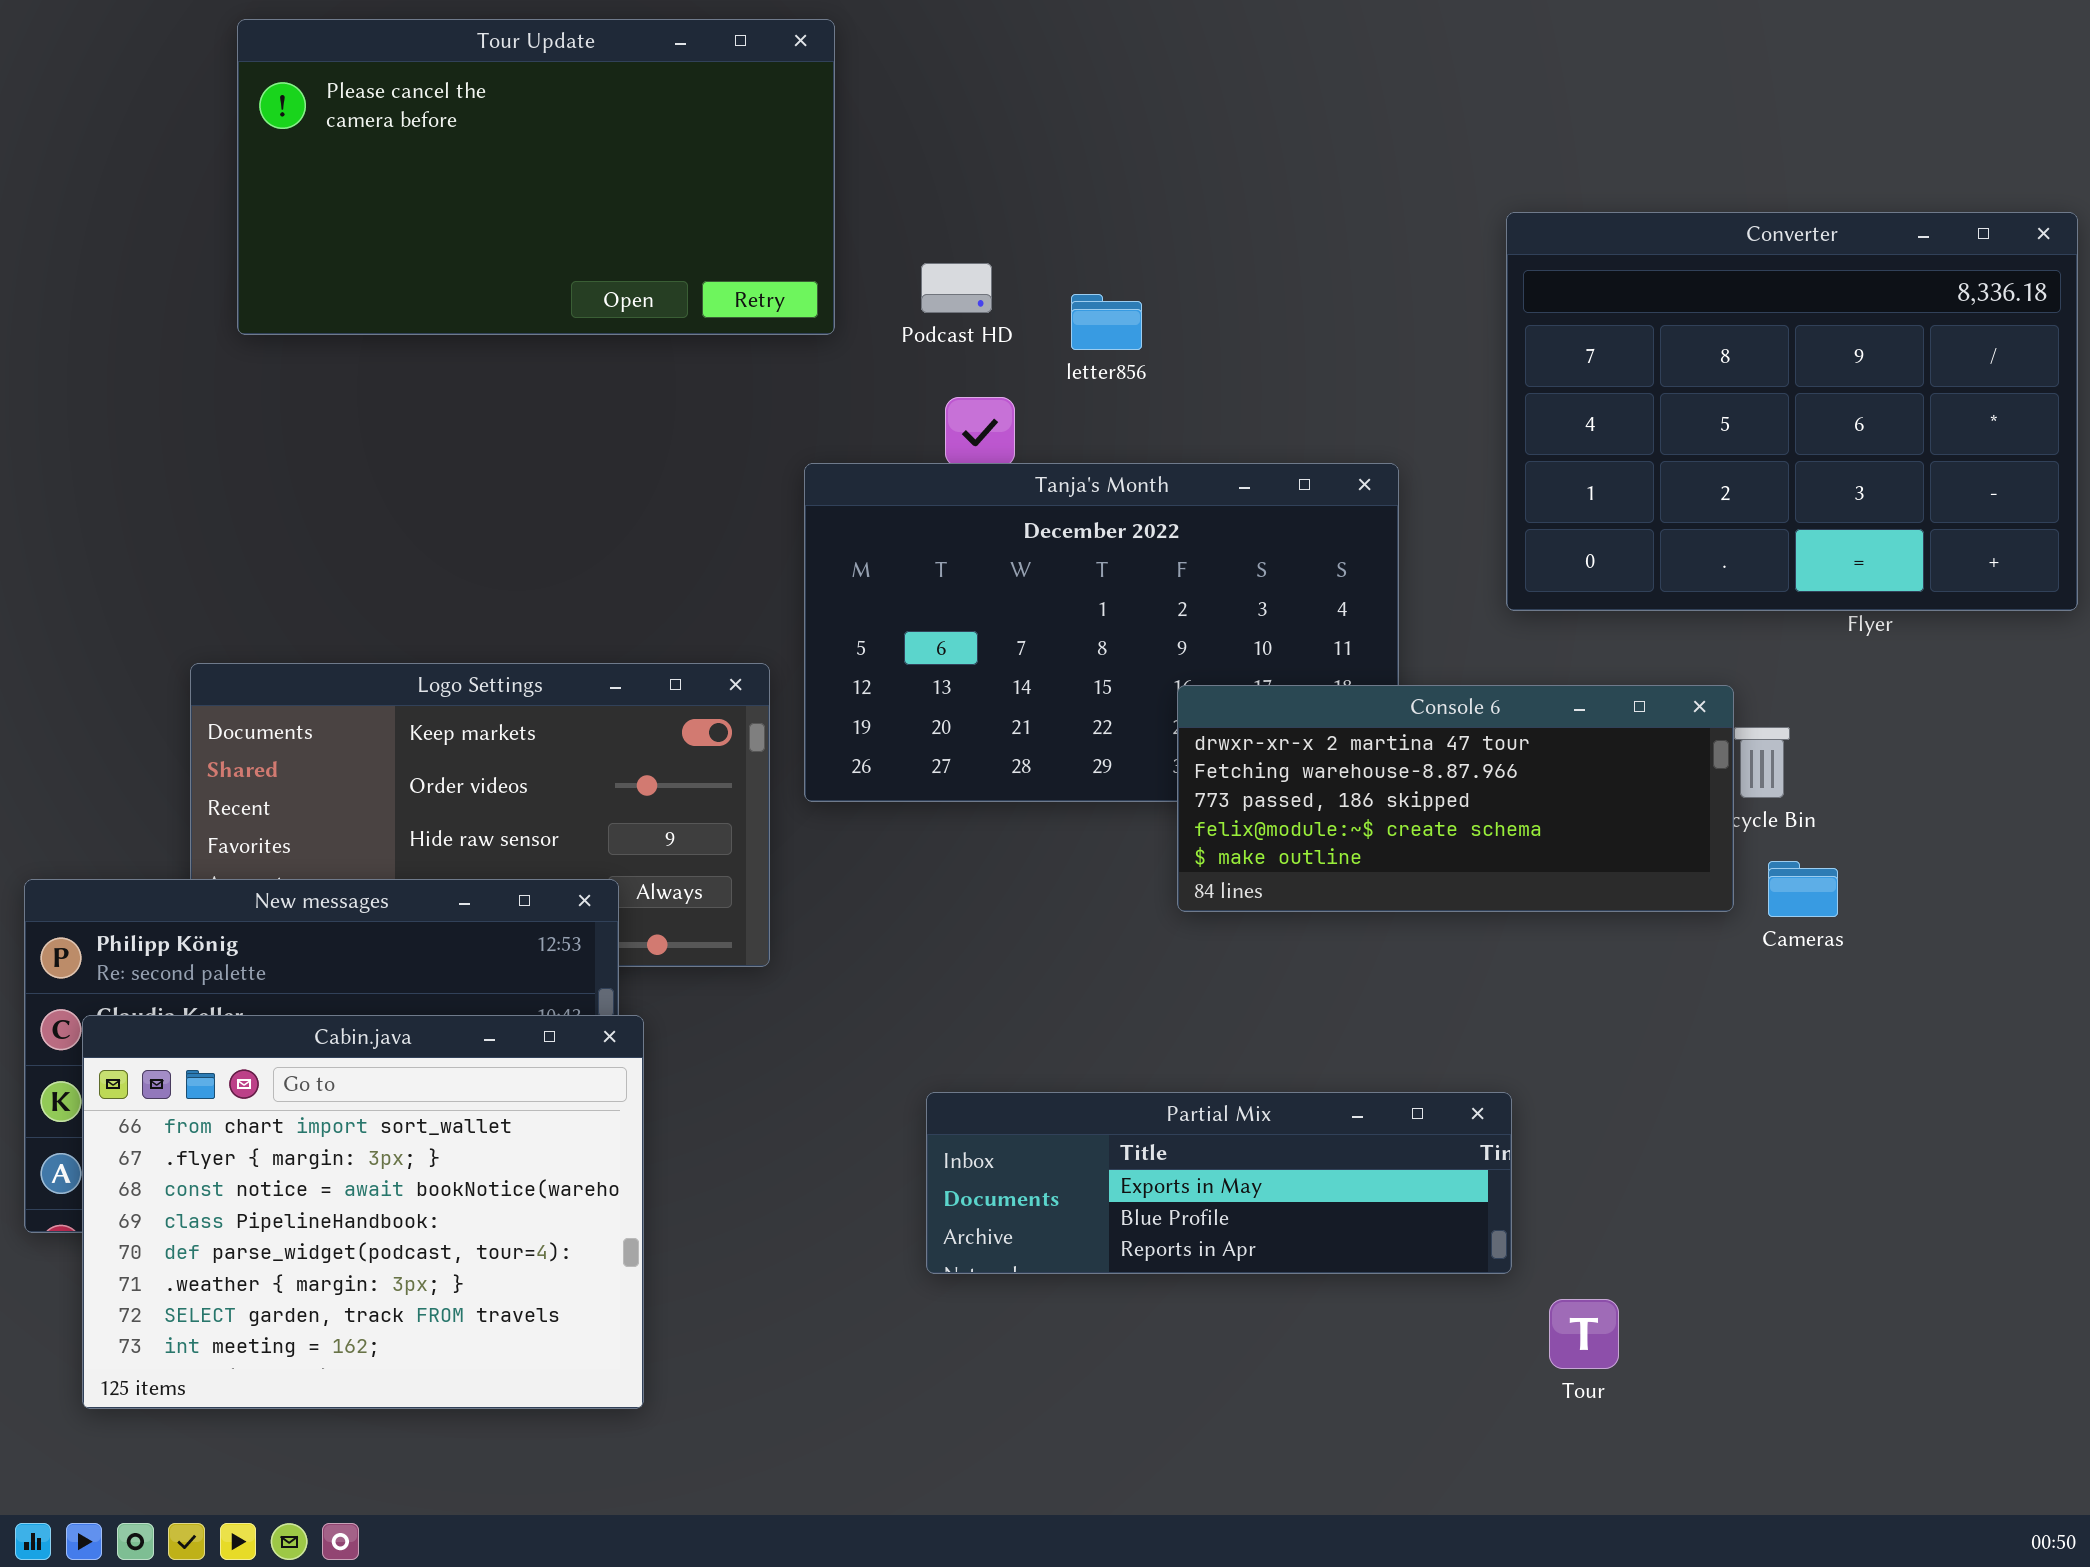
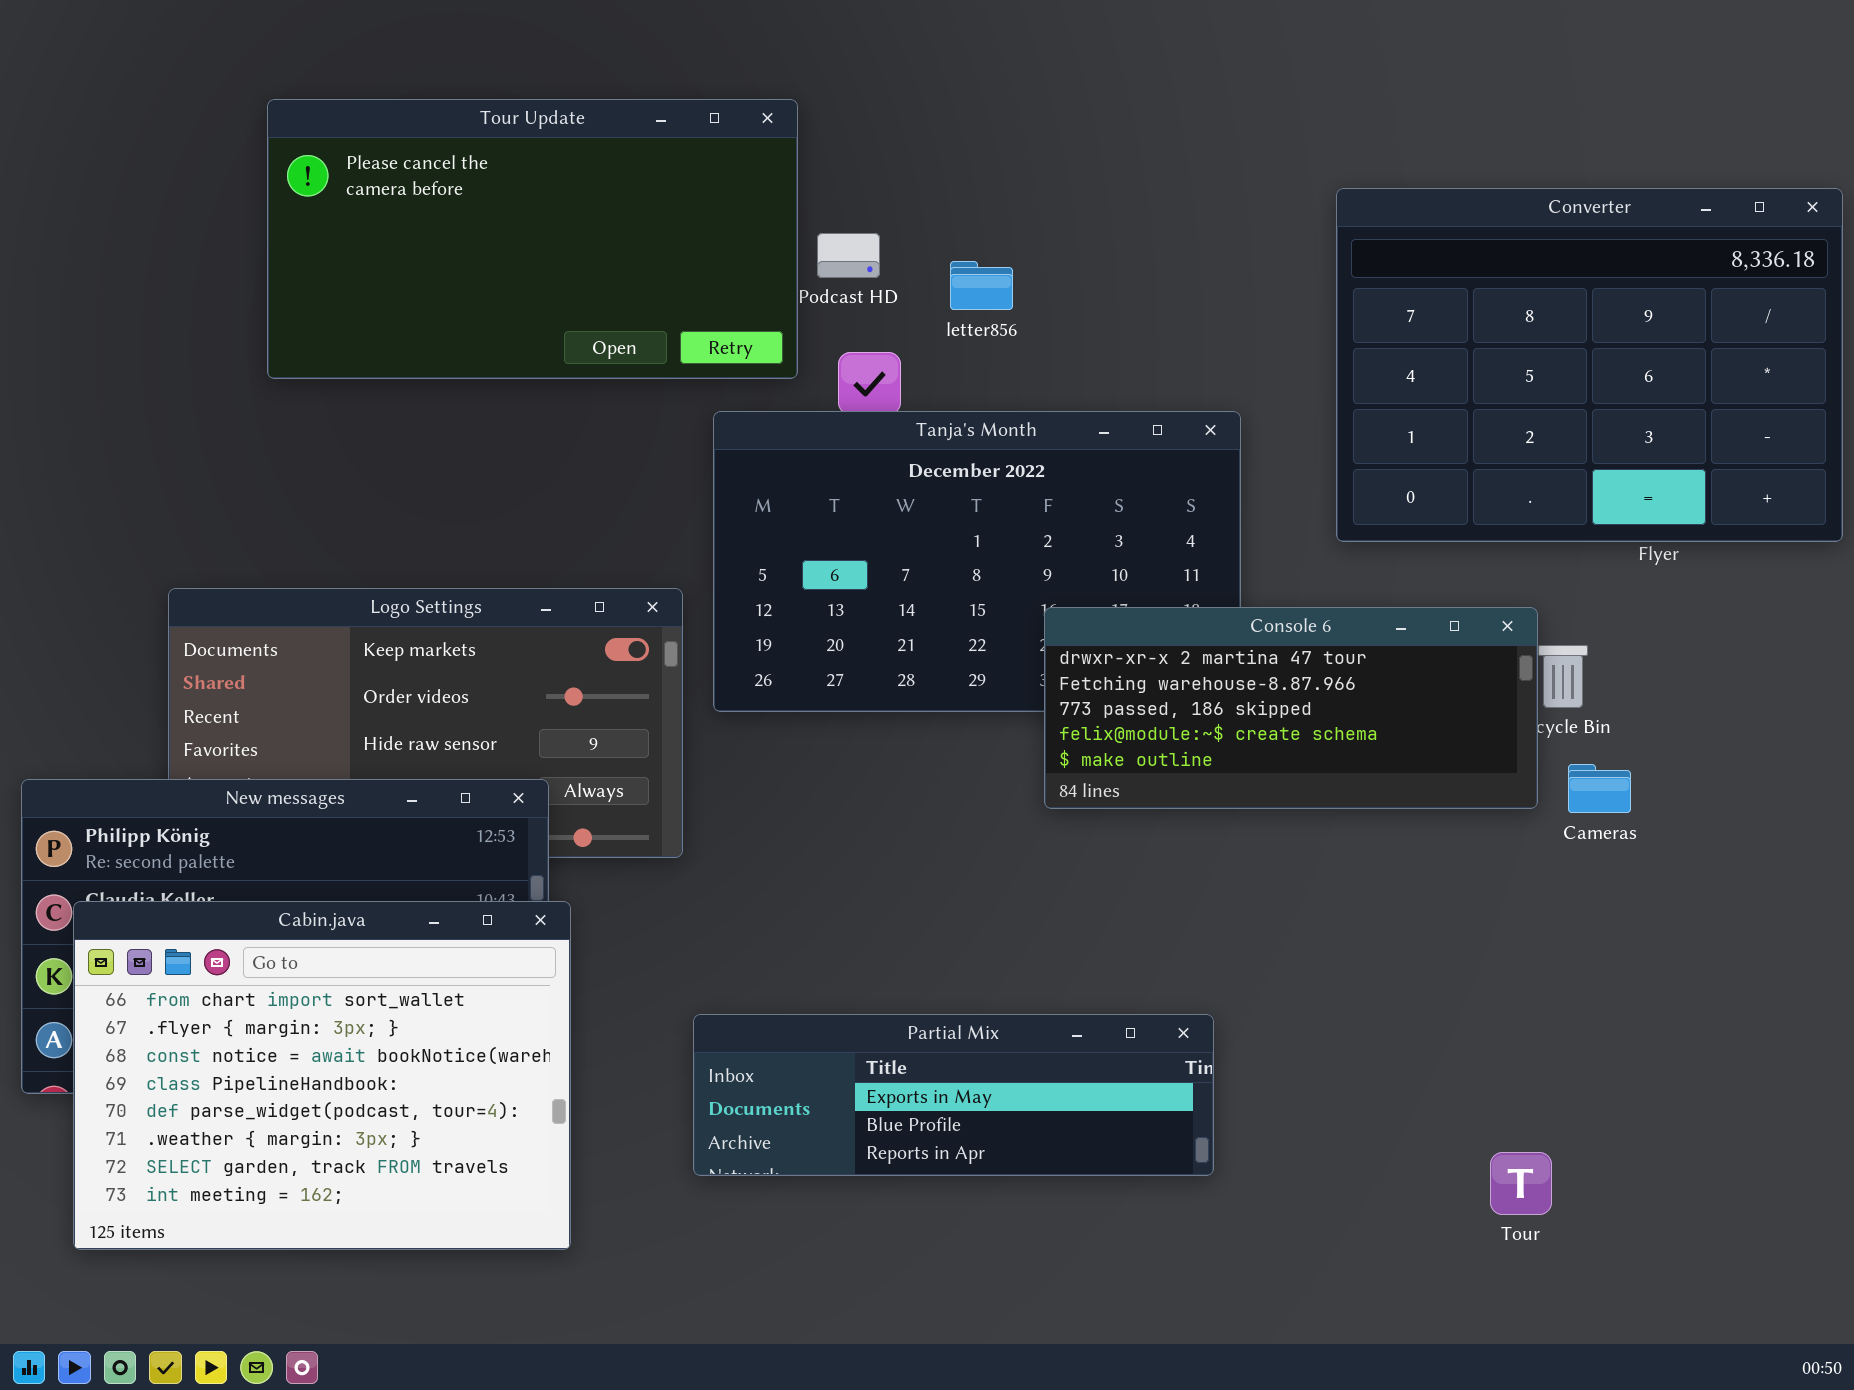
Tour Update: [237,19,835,335] -> [267,99,798,379], moved
Partial Mix: [926,1092,1512,1274] -> [693,1014,1214,1176], moved
Tour: [1549,1299,1619,1369] -> [1490,1152,1552,1215], moved

